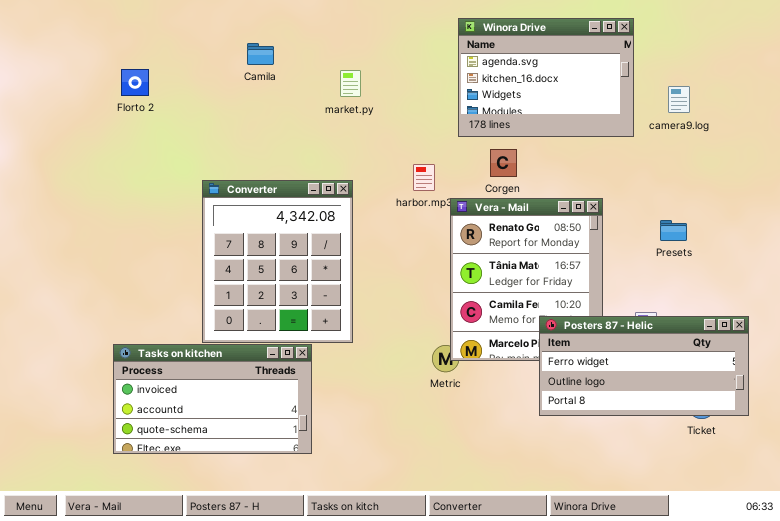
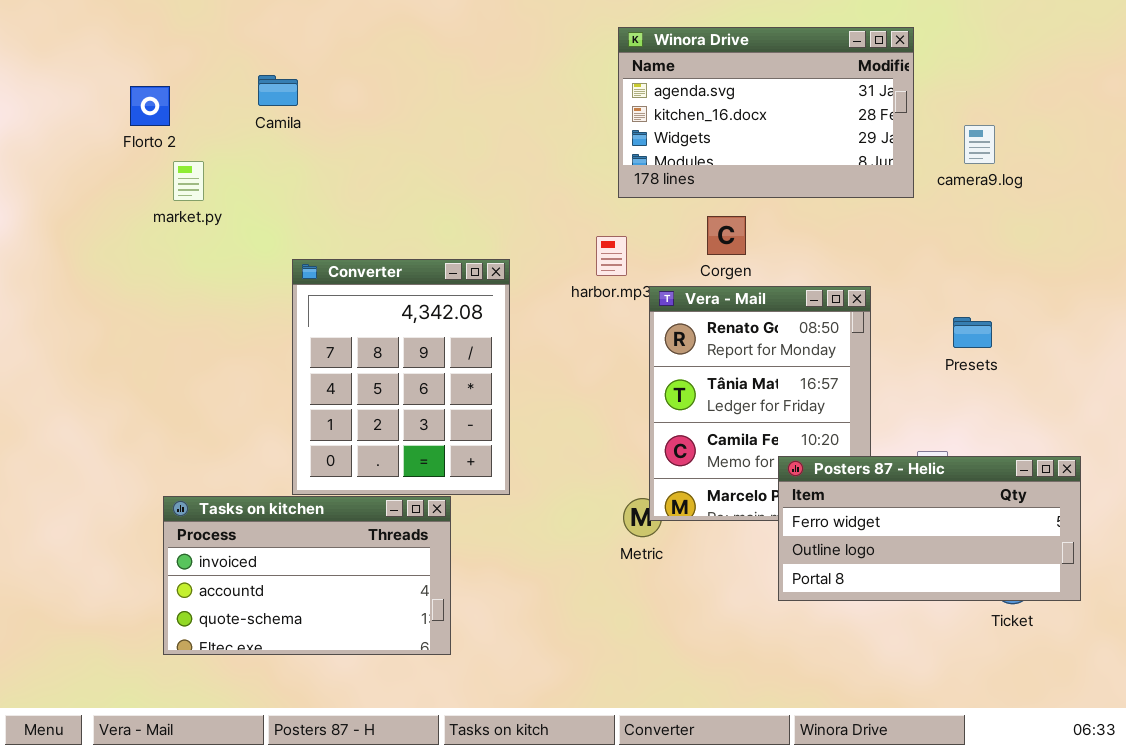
Winora Drive: [458,18,634,137] -> [618,27,914,198], resized
Camila: [247,43,274,65] -> [258,75,298,106], moved
Florto 2: [121,69,149,96] -> [130,86,170,126], moved
market.py: [340,70,361,97] -> [173,161,204,201], moved

